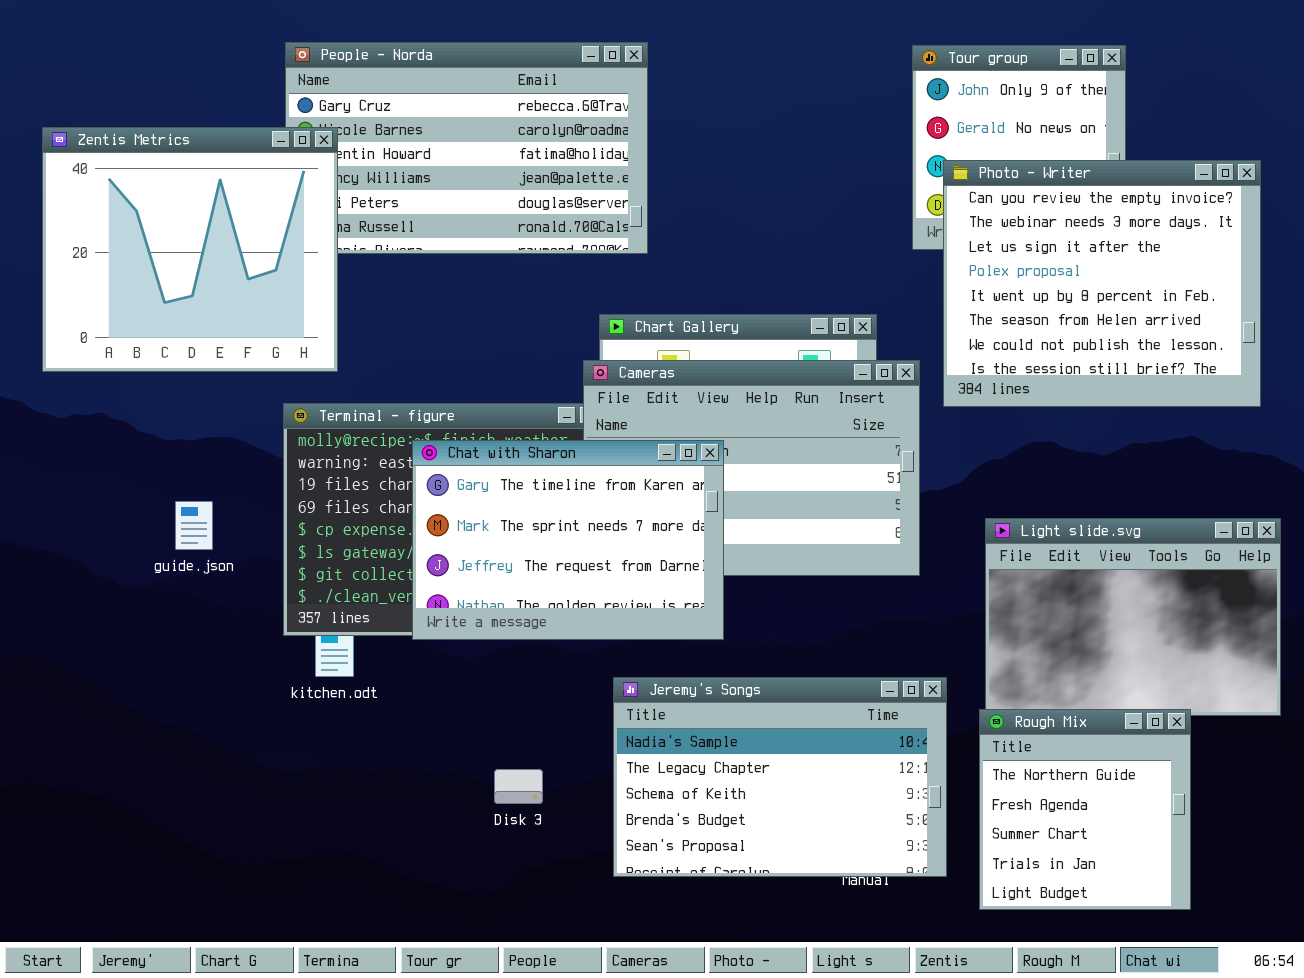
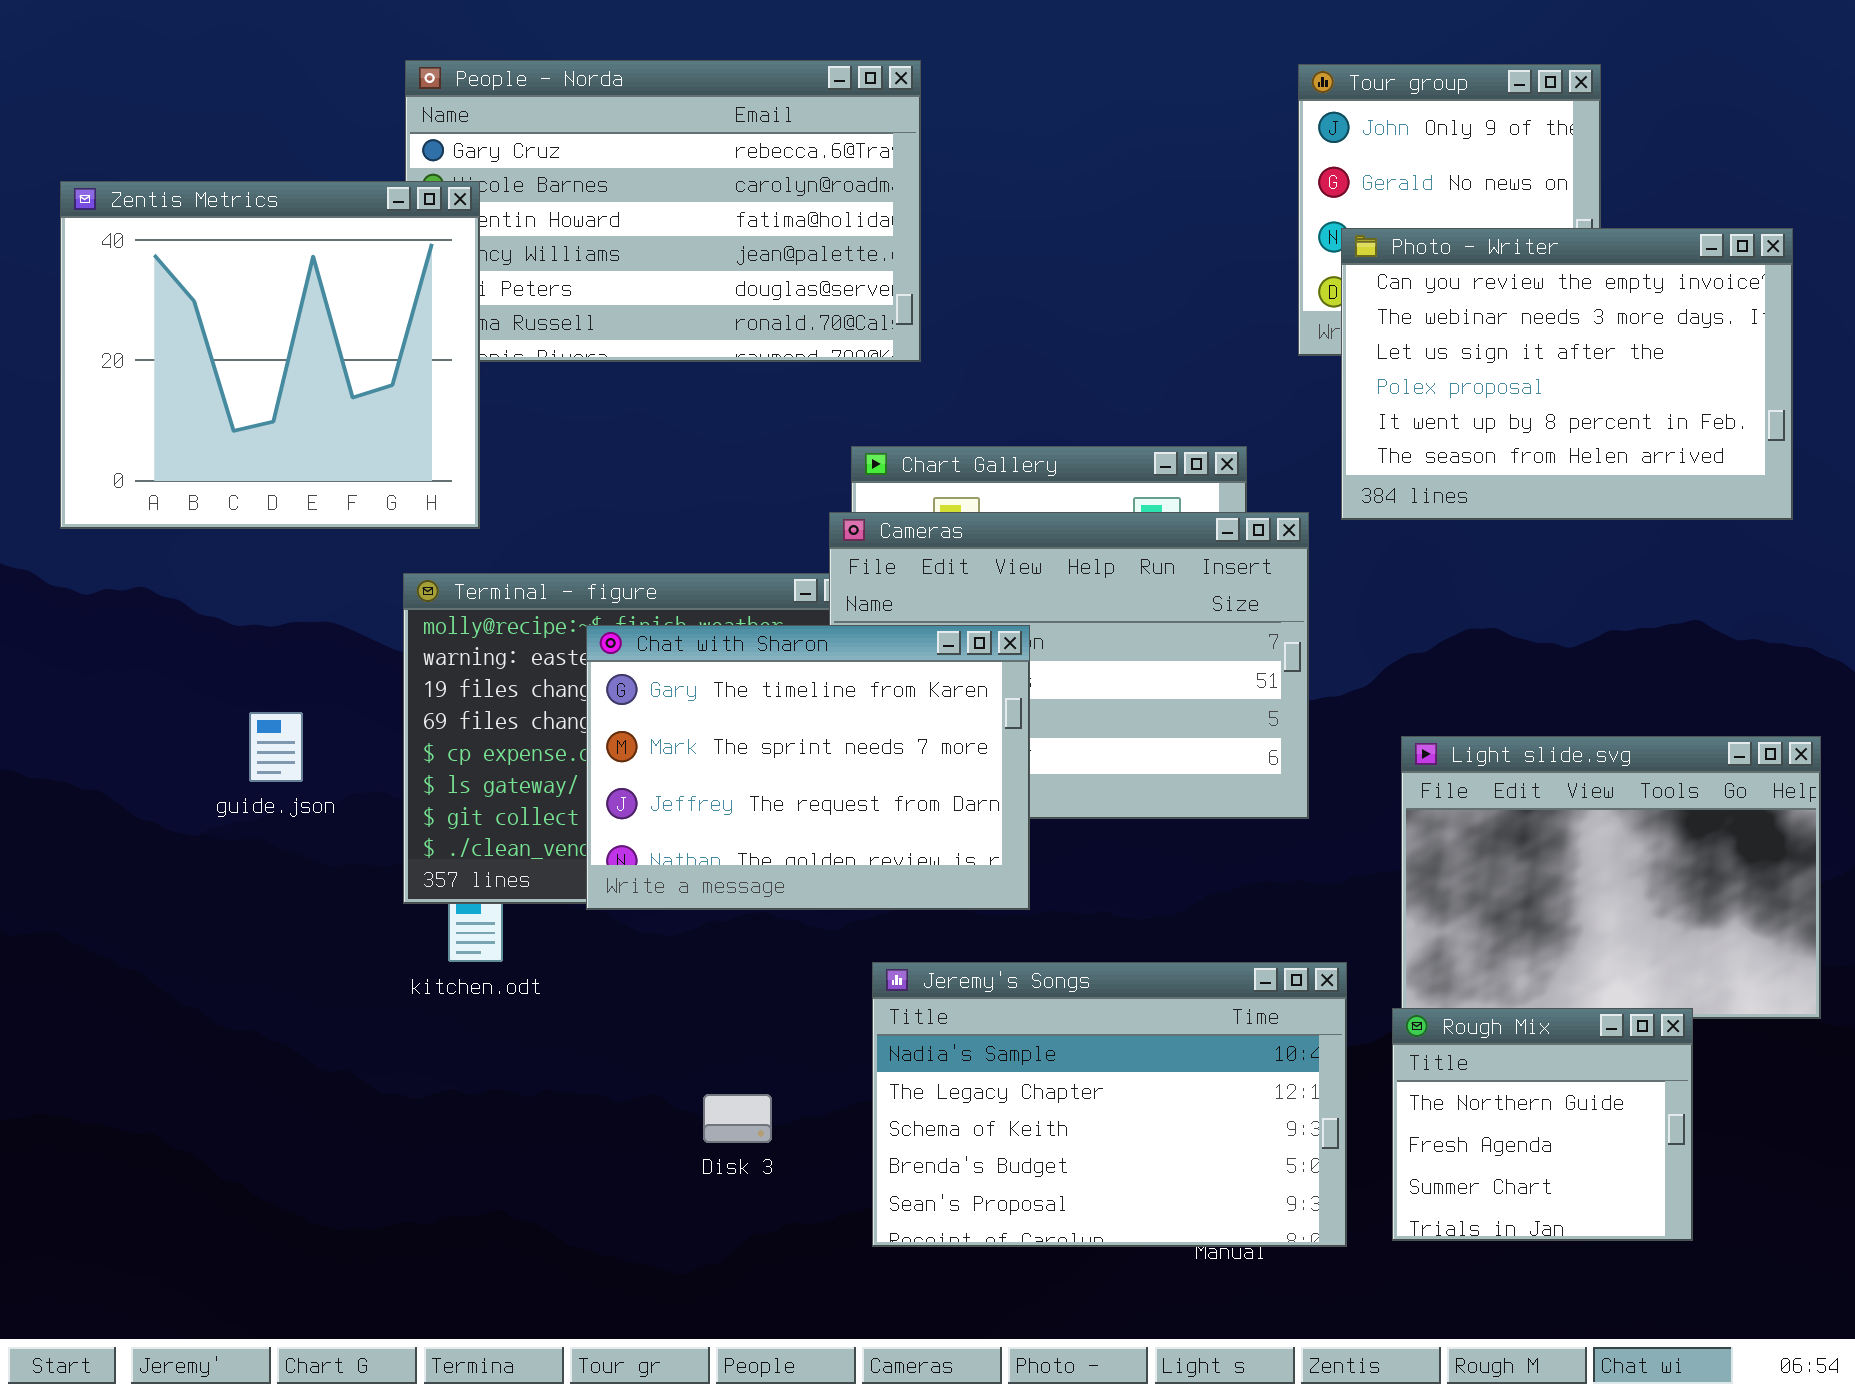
Photo - Writer: [943,160,1261,407] -> [1341,228,1793,520], resized
Rough Mix: [979,709,1191,910] -> [1392,1008,1693,1241], resized

